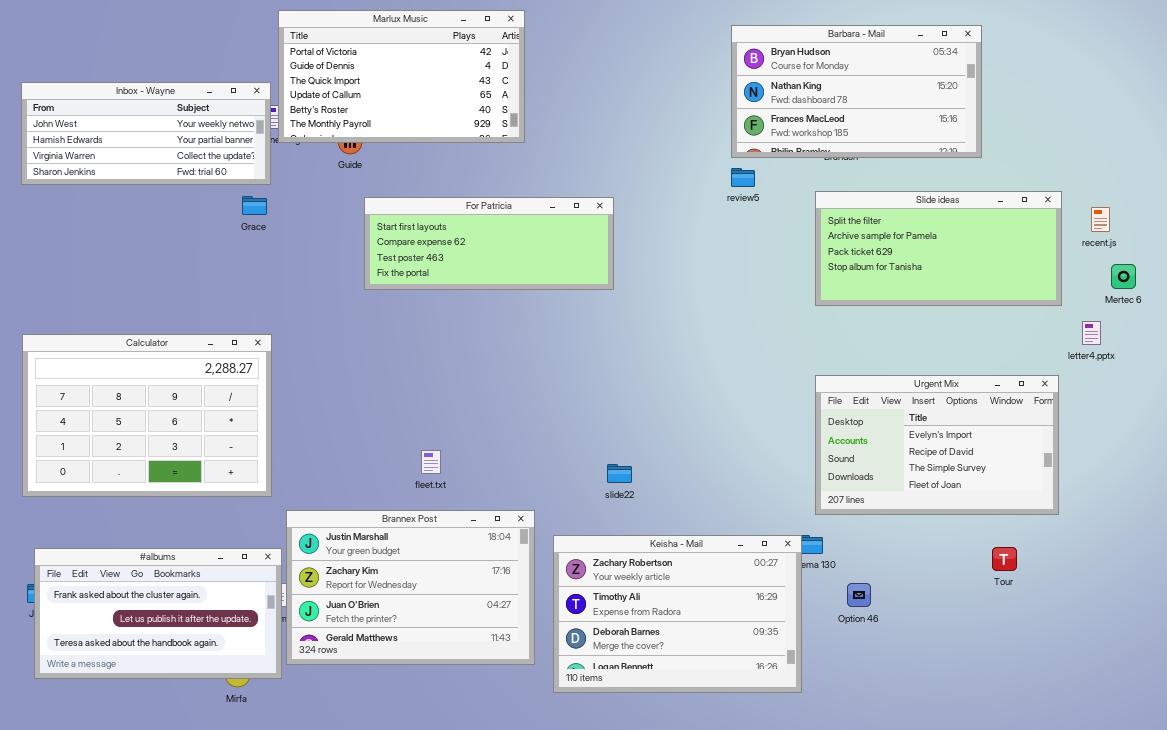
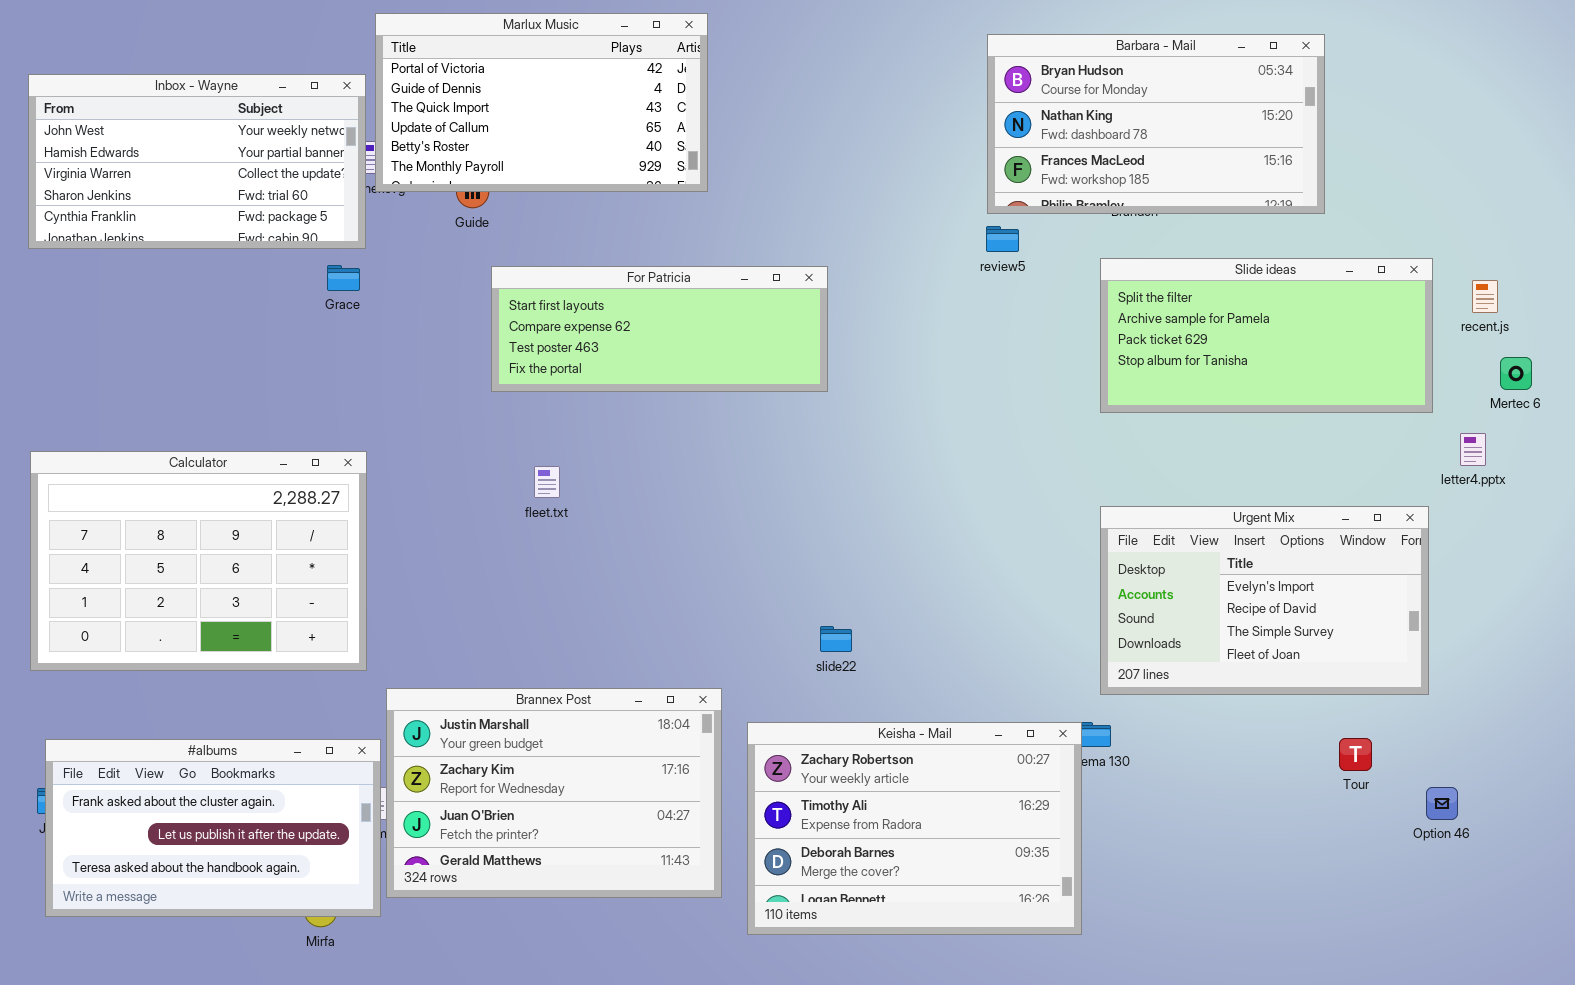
Inbox - Wayne: [21,82,271,185] -> [28,74,366,249], resized
fleet.txt: [421,450,441,474] -> [534,466,560,498], moved
Option 46: [847,583,871,607] -> [1426,787,1458,820], moved

